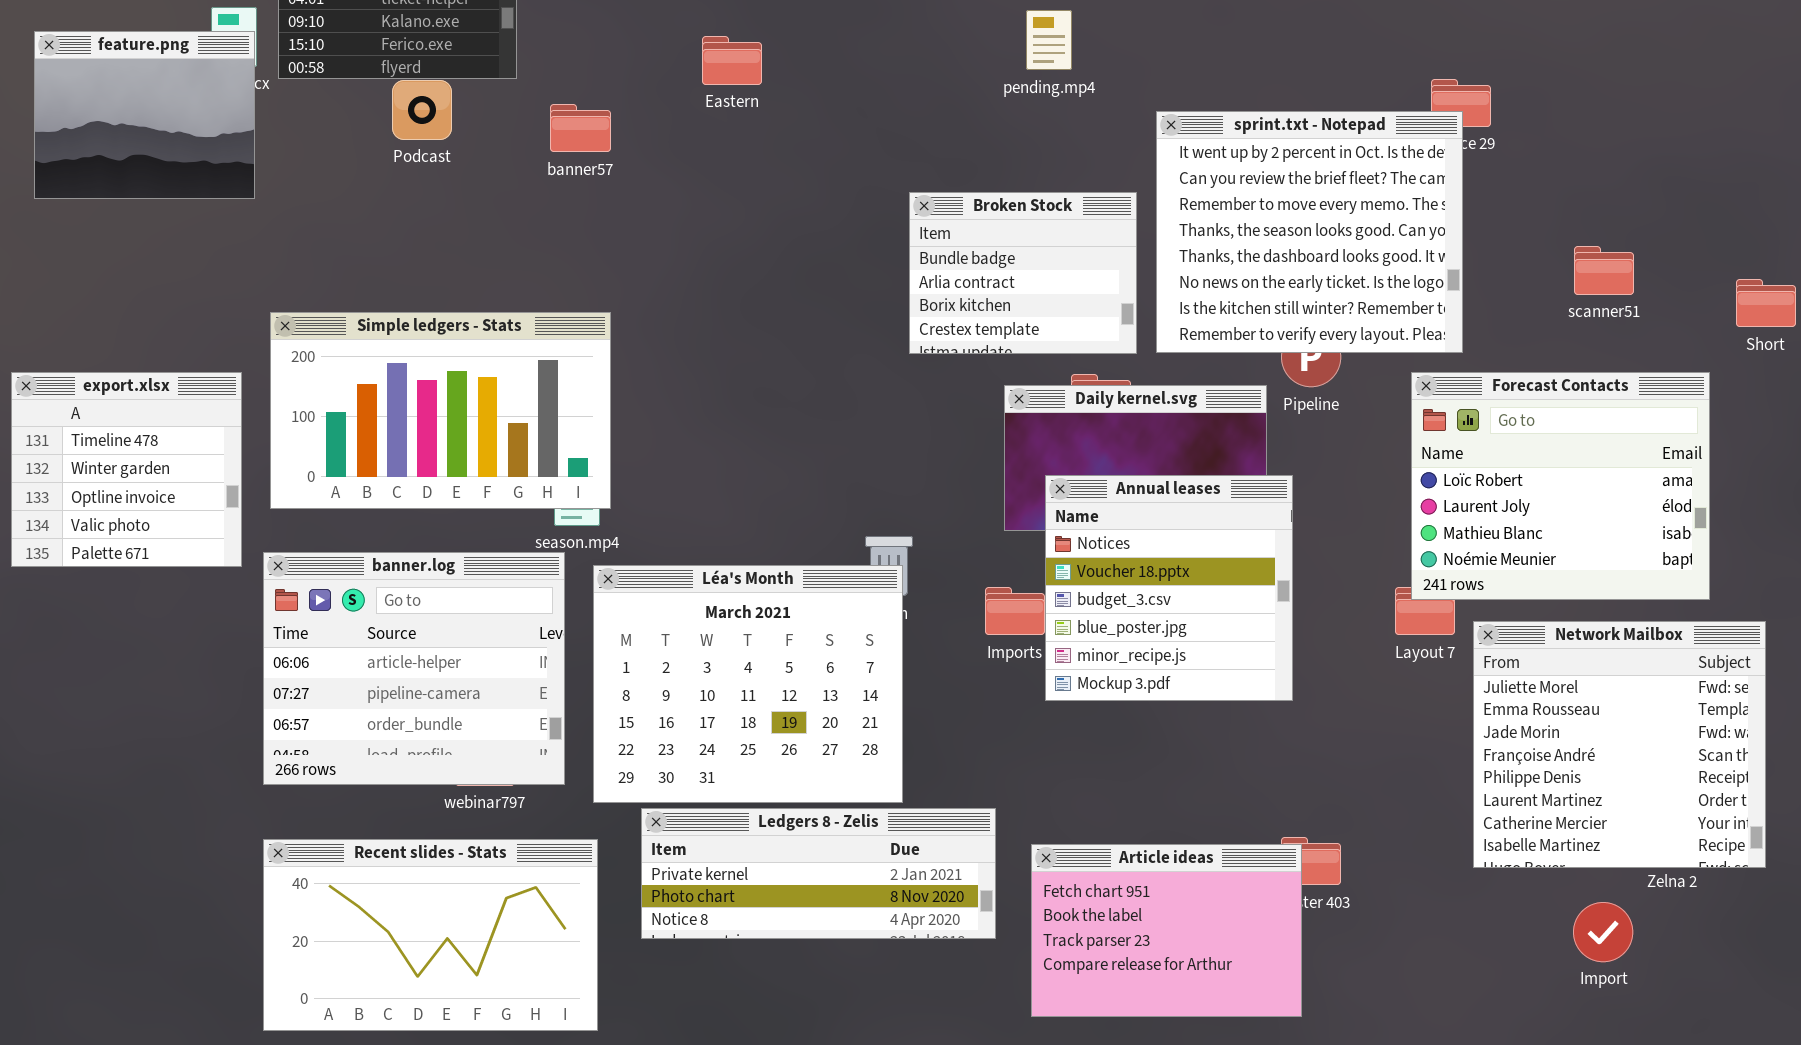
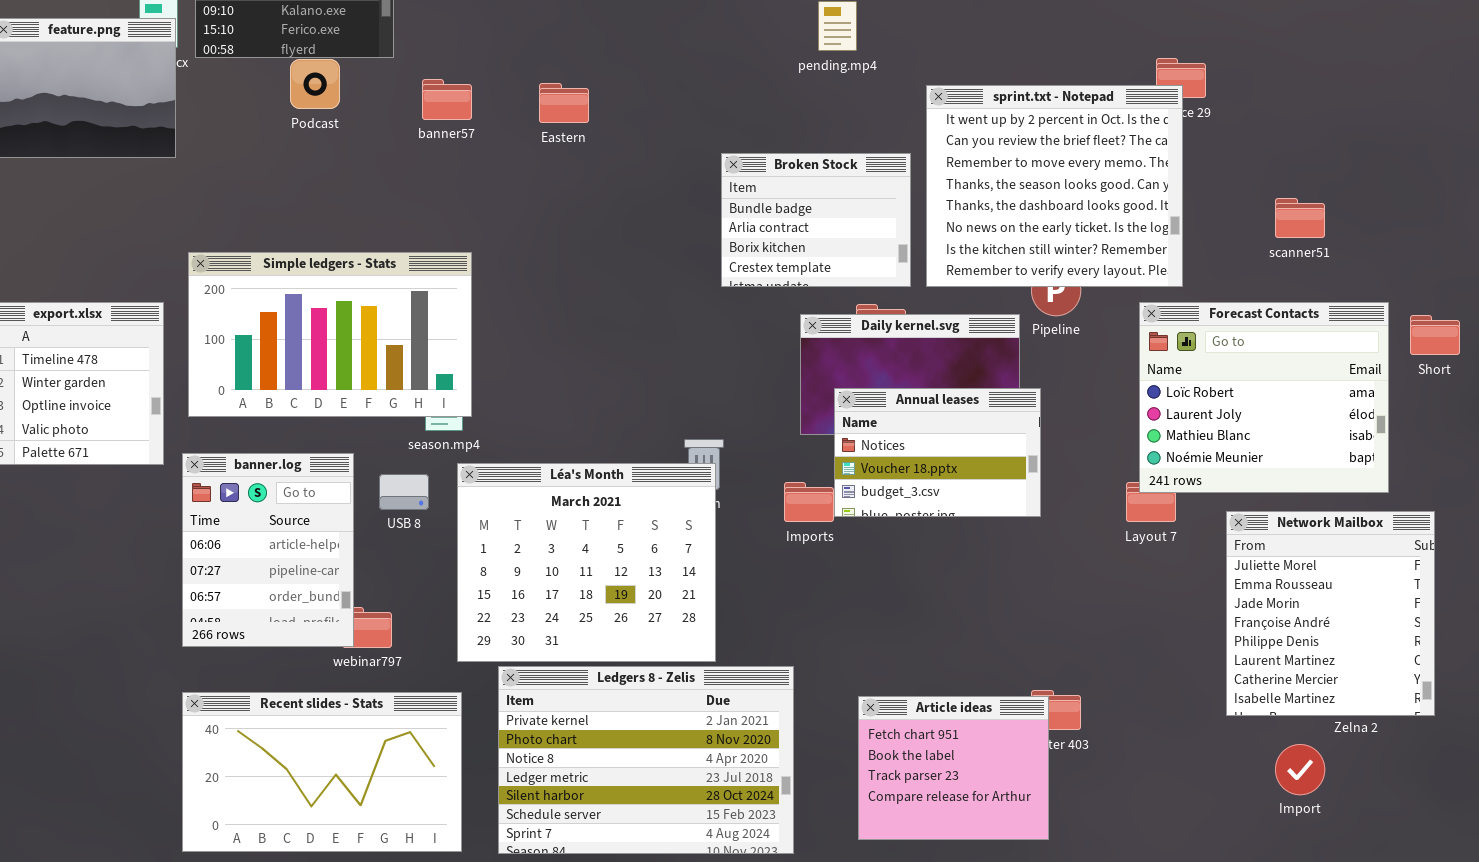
Eastern: [702,36,762,85] -> [539,83,589,123], moved
Short: [1736,279,1796,327] -> [1410,315,1460,355], moved
Annual leases: [1045,475,1293,701] -> [834,388,1041,517], resized
banner.log: [263,552,565,785] -> [182,453,354,647], resized
Network Mailbox: [1473,621,1766,868] -> [1226,511,1435,716], resized
Ledgers 8 - Zelis: [641,808,996,939] -> [498,666,794,854], resized
Article ideas: [1031,844,1302,1017] -> [858,696,1049,840], resized

